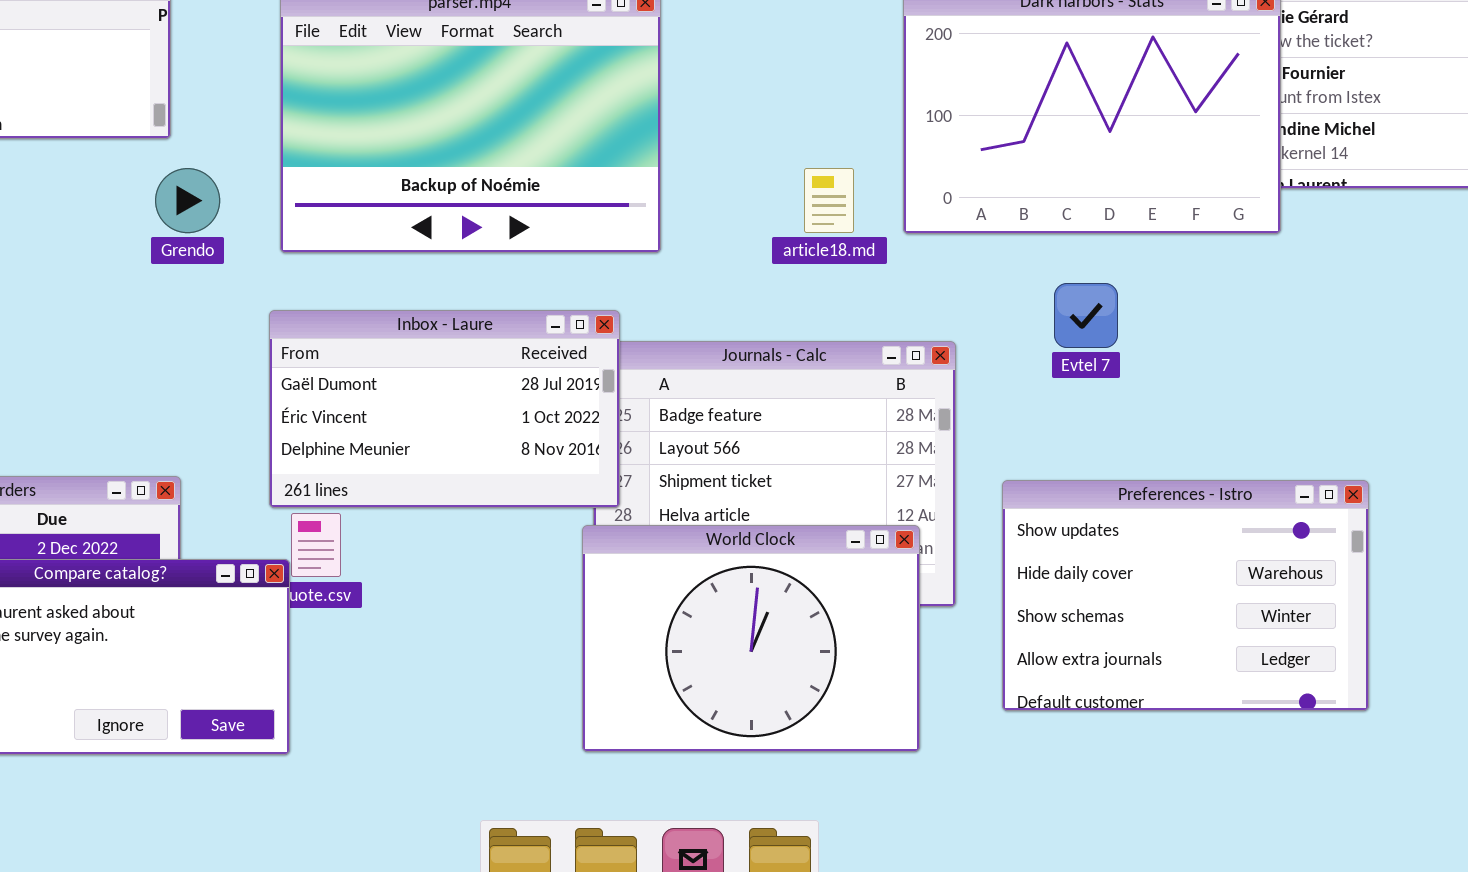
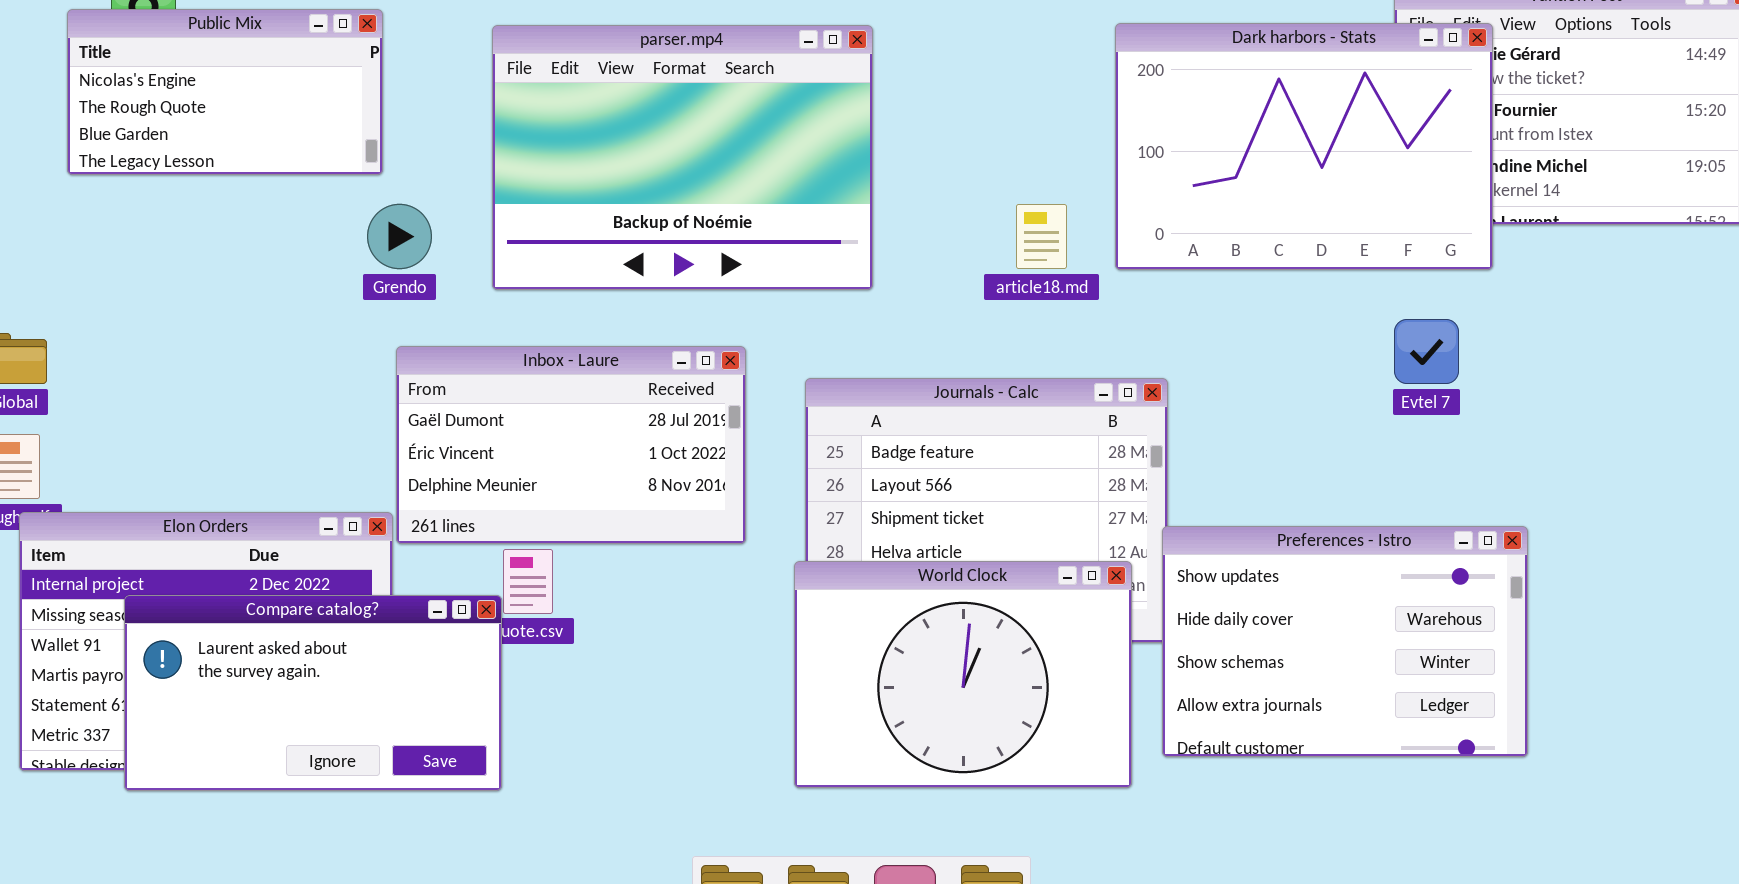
Evtel 7: [1054,283,1118,348] -> [1394,319,1459,384], moved
Inbox - Laure: [269,310,620,508] -> [396,346,746,544], moved
Preferences - Istro: [1002,480,1369,711] -> [1162,526,1528,757], moved

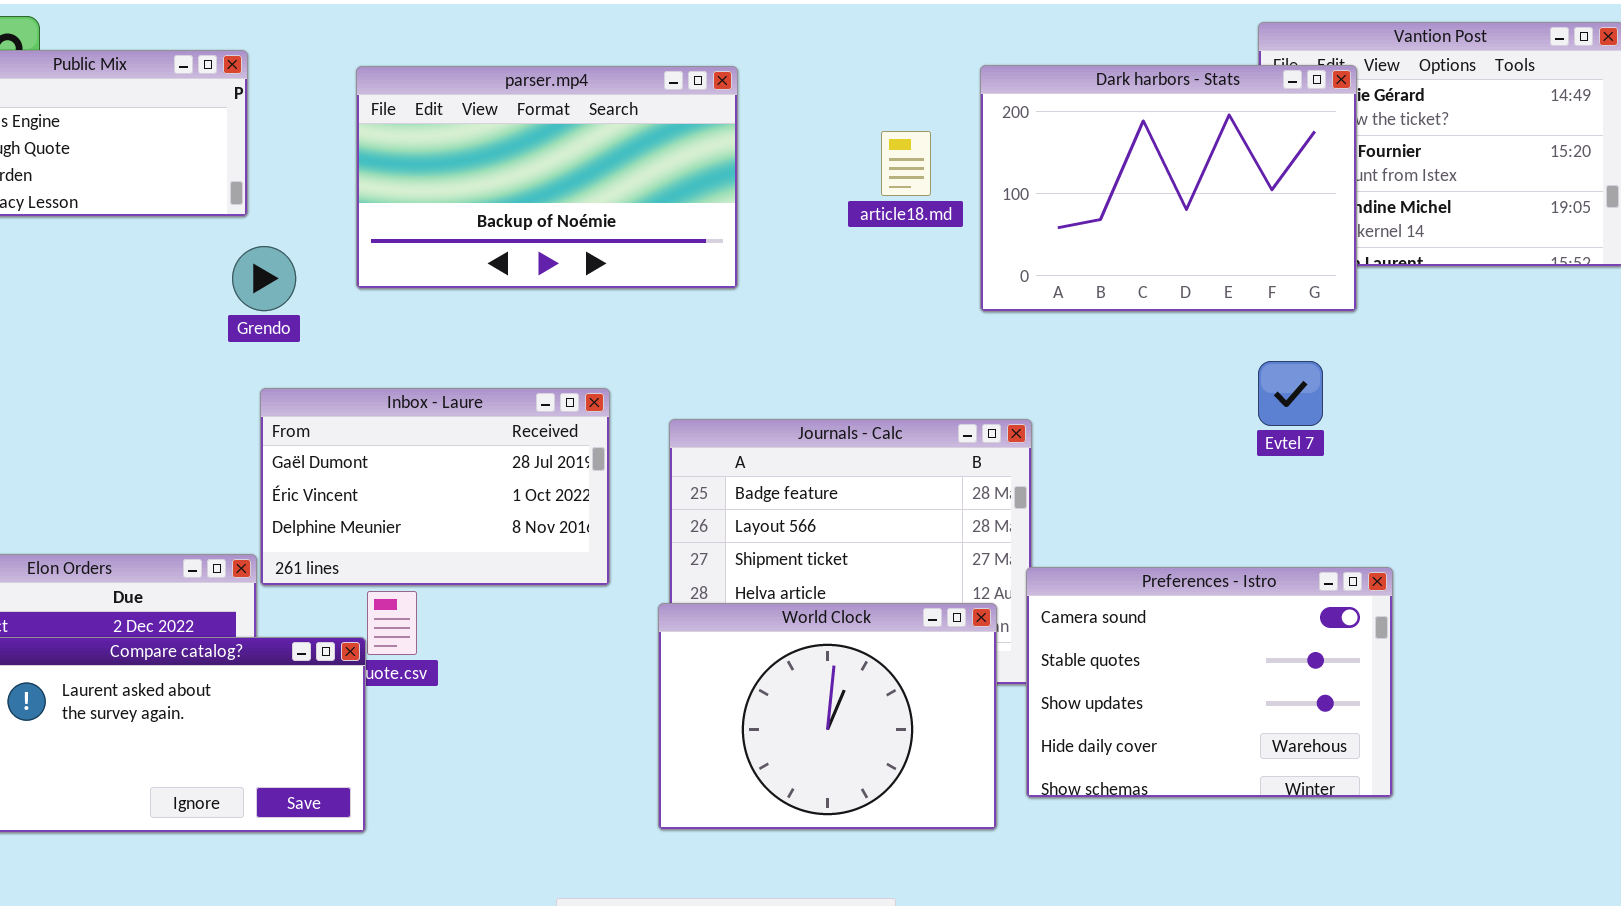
parser.mp4: [492,25,873,290] -> [356,66,738,289], resized
article18.md: [1016,204,1067,269] -> [881,131,931,196], moved
Preferences - Istro: [1162,526,1528,757] -> [1026,567,1393,798], scrolled up 2 rows

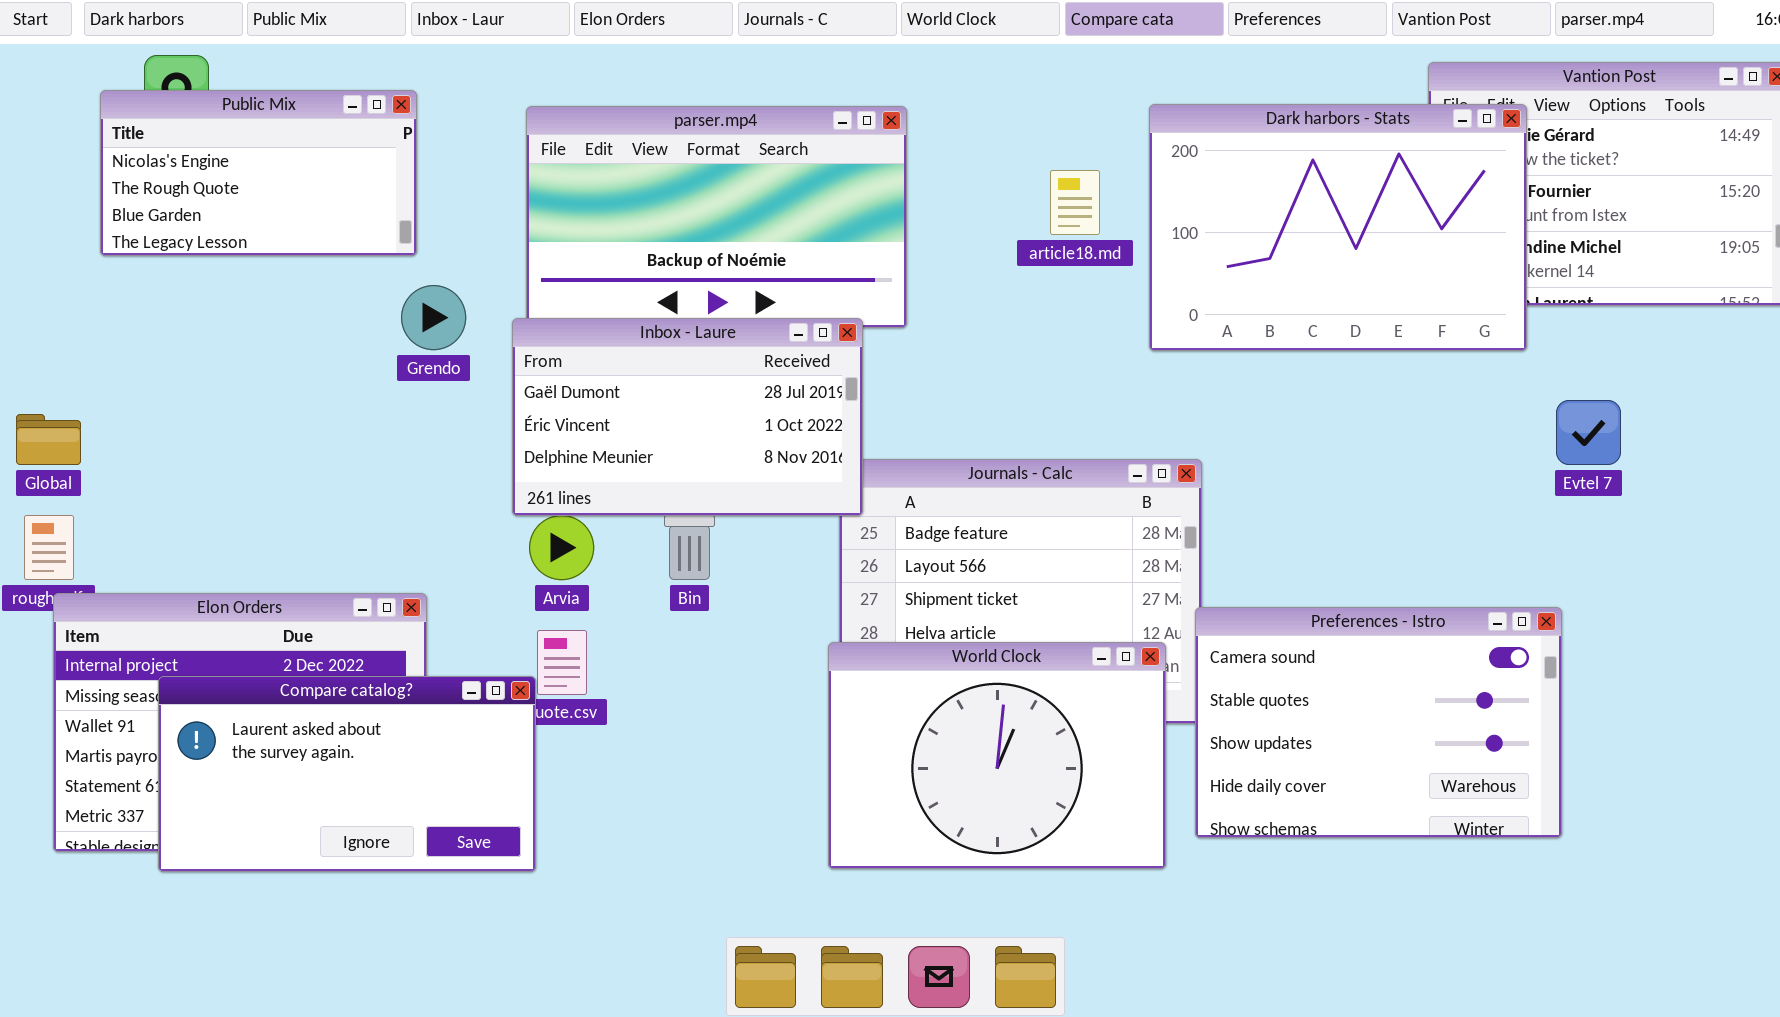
Evtel 7: [1258,361,1323,426] -> [1556,400,1621,465], moved
Inbox - Laure: [260,388,610,586] -> [512,318,863,516], moved

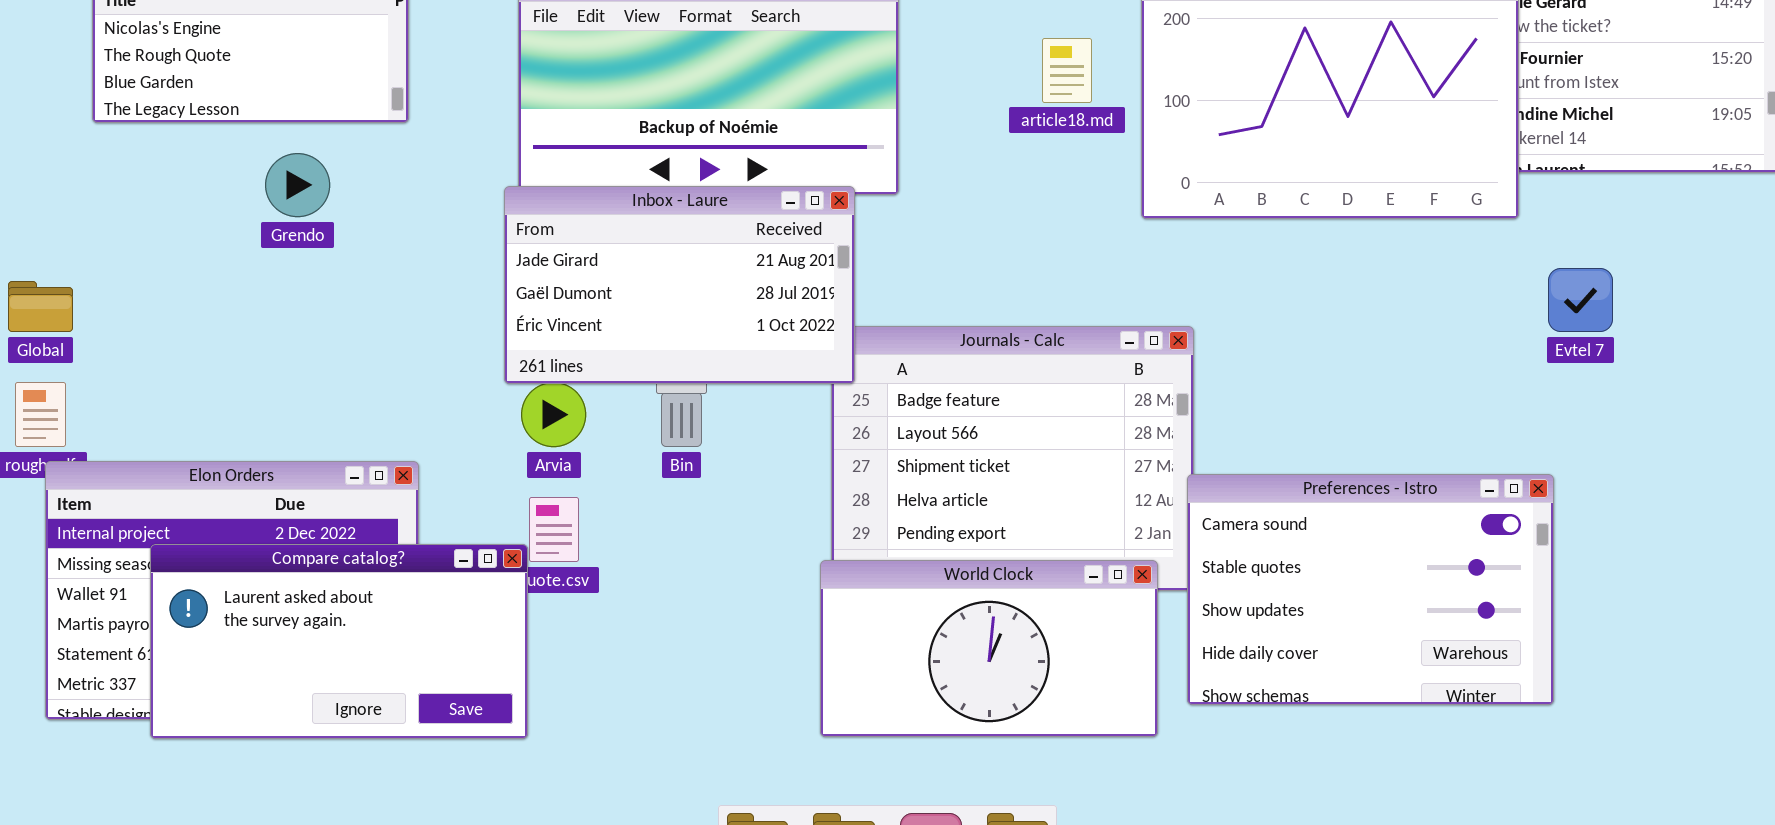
Grendo: [401,285,466,350] -> [265,153,330,217], moved
Inbox - Laure: [512,318,863,516] -> [504,186,855,384], scrolled up 1 row
World Clock: [828,642,1166,869] -> [820,560,1158,737], resized

